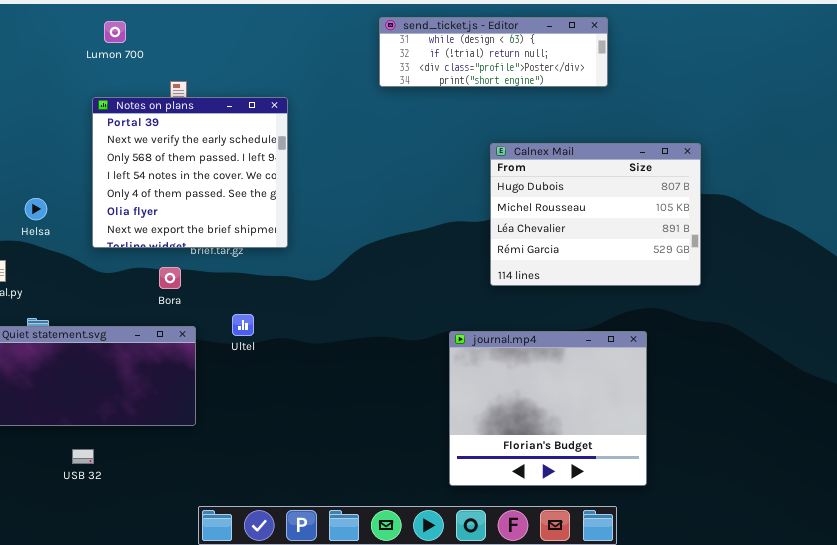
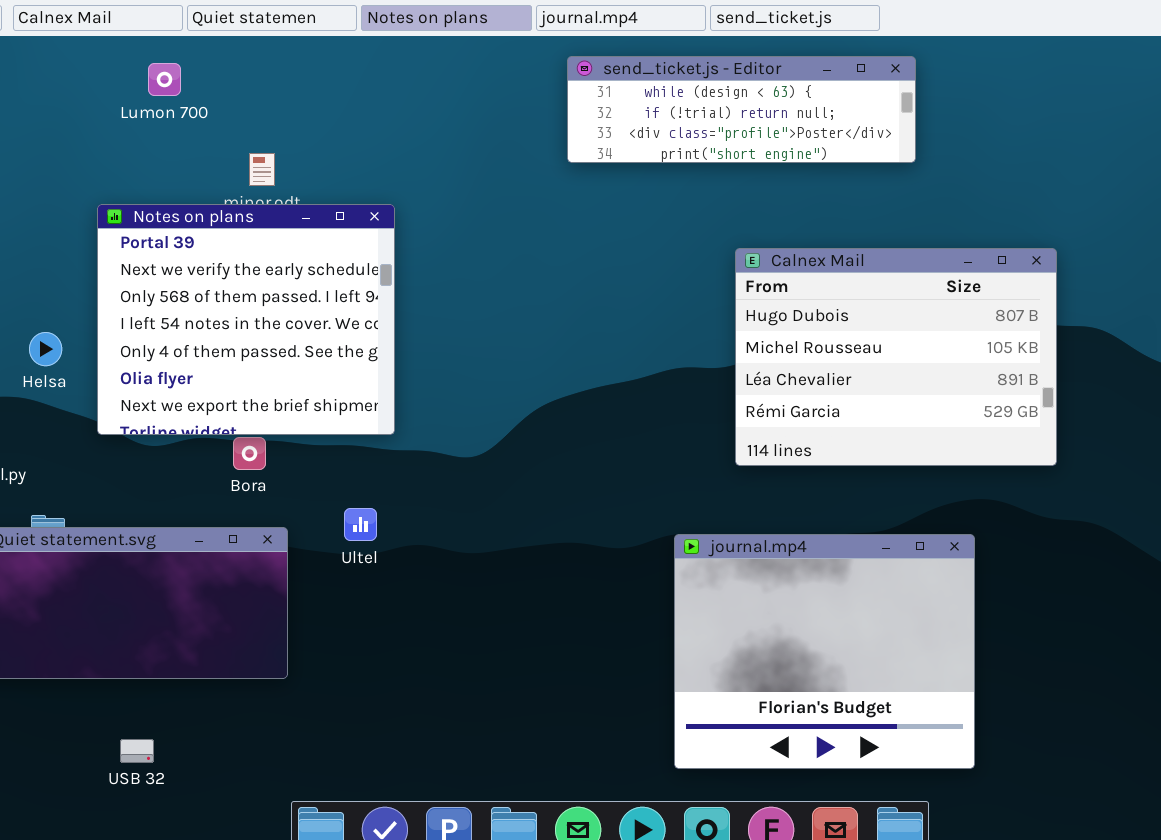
Notes on plans: [92,97,288,248] -> [97,204,395,435], moved
USB 32: [72,449,94,464] -> [120,739,154,763], moved

